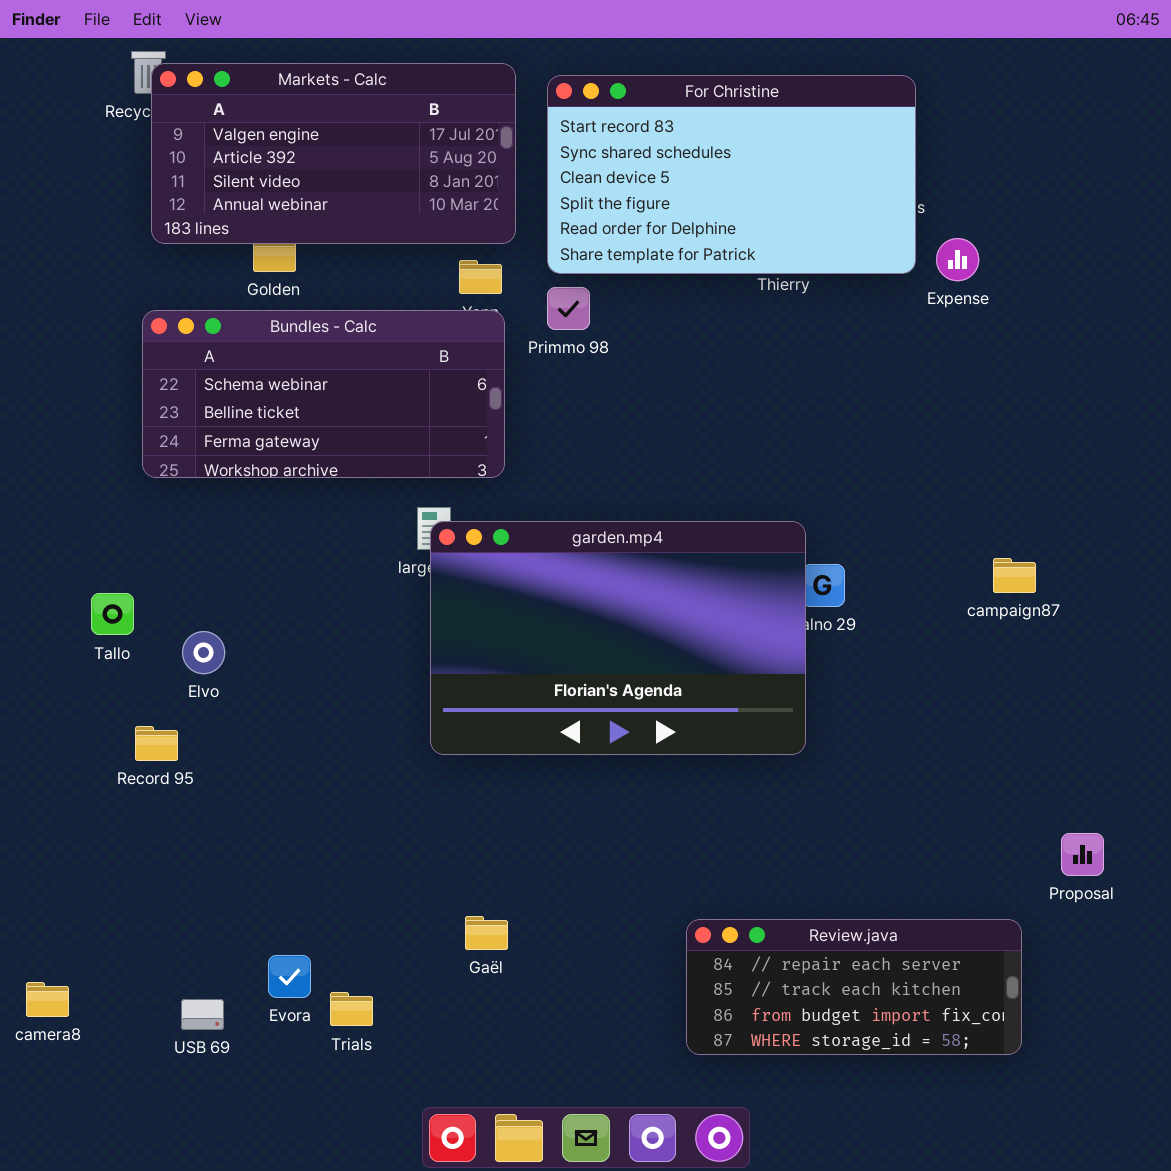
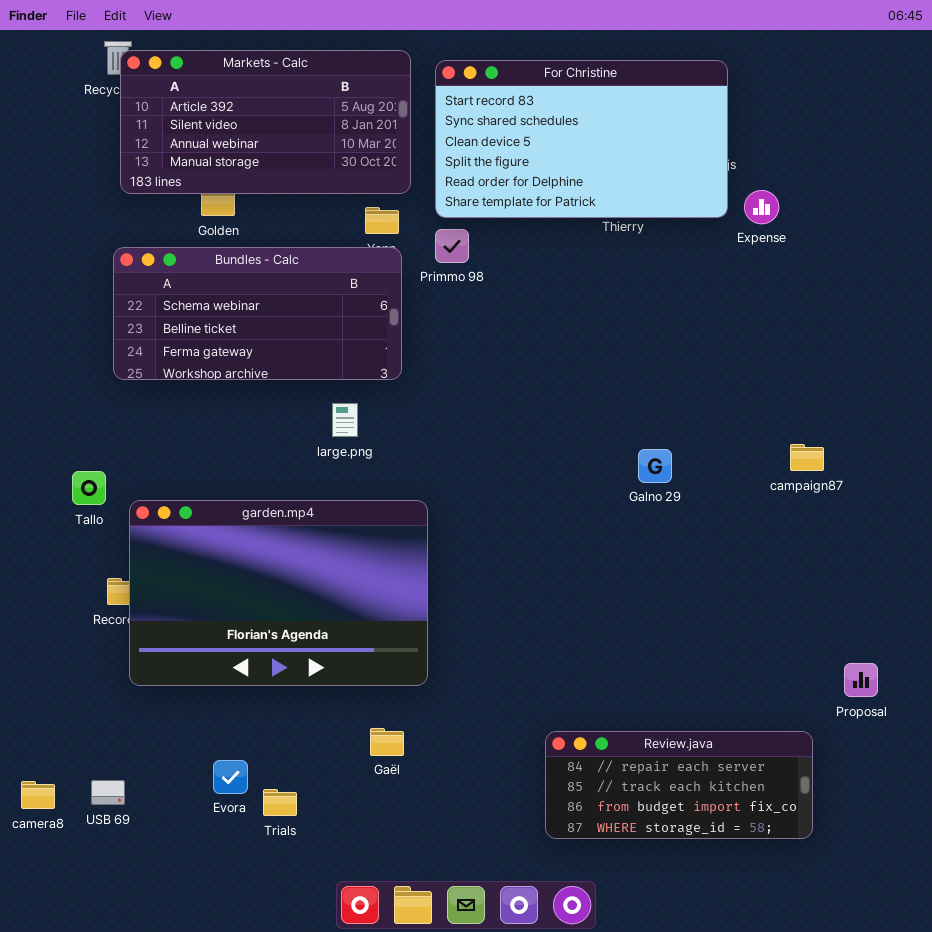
Markets - Calc: [151,63,516,244] -> [120,50,411,194], scrolled down 1 row
garden.mp4: [430,521,806,755] -> [129,500,428,686], moved
USB 69: [181,999,224,1030] -> [91,780,125,805], moved

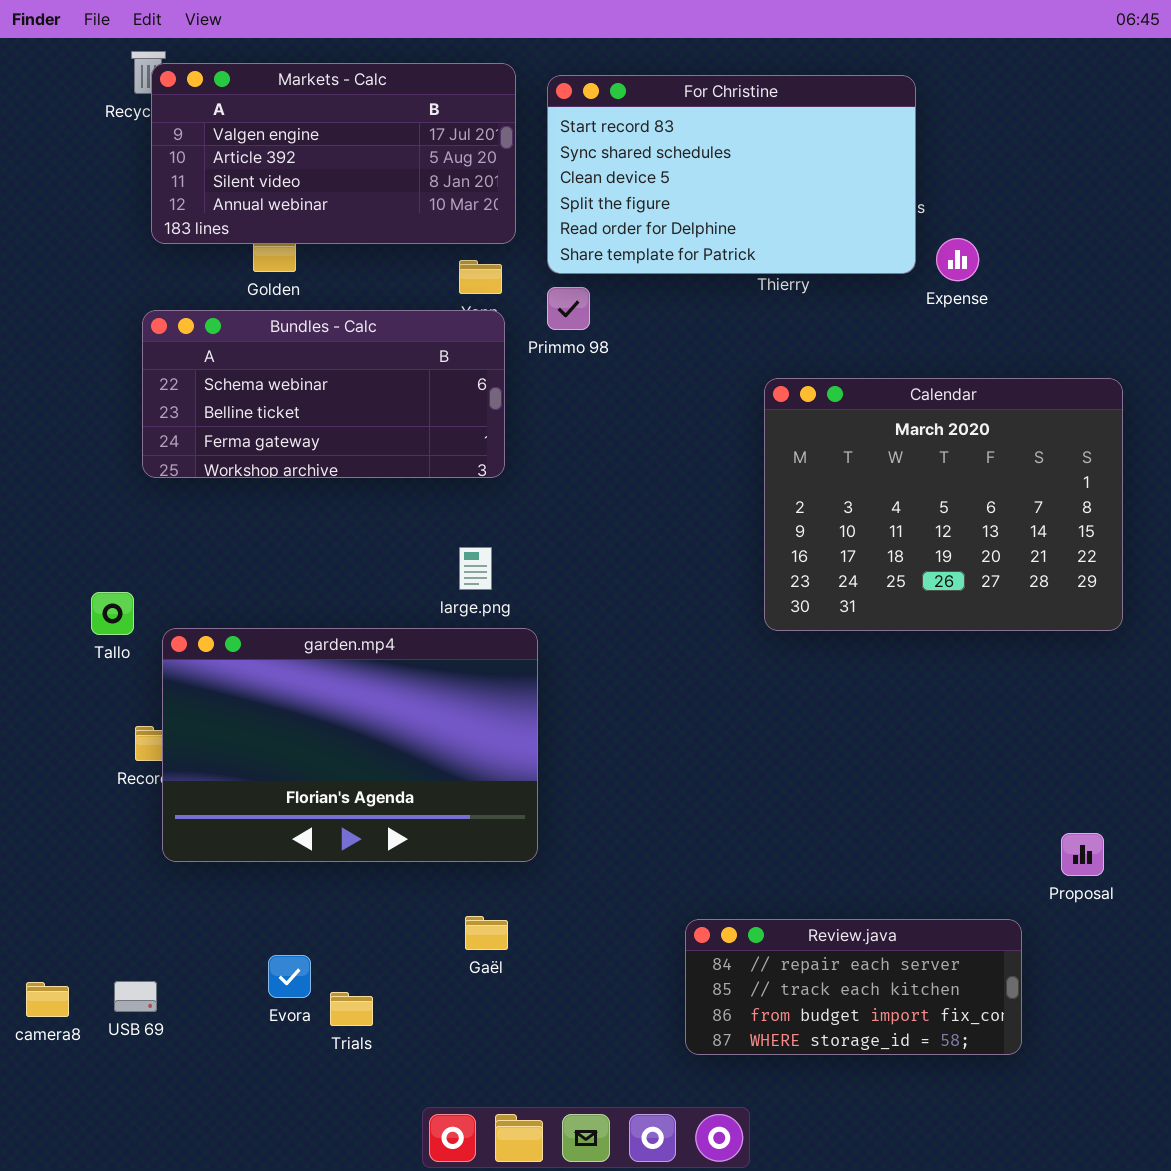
Markets - Calc: [120,50,411,194] -> [151,63,516,244], scrolled up 1 row
Calendar: none -> [764,378,1123,631], opened
large.png: [332,403,358,437] -> [459,547,492,590], moved

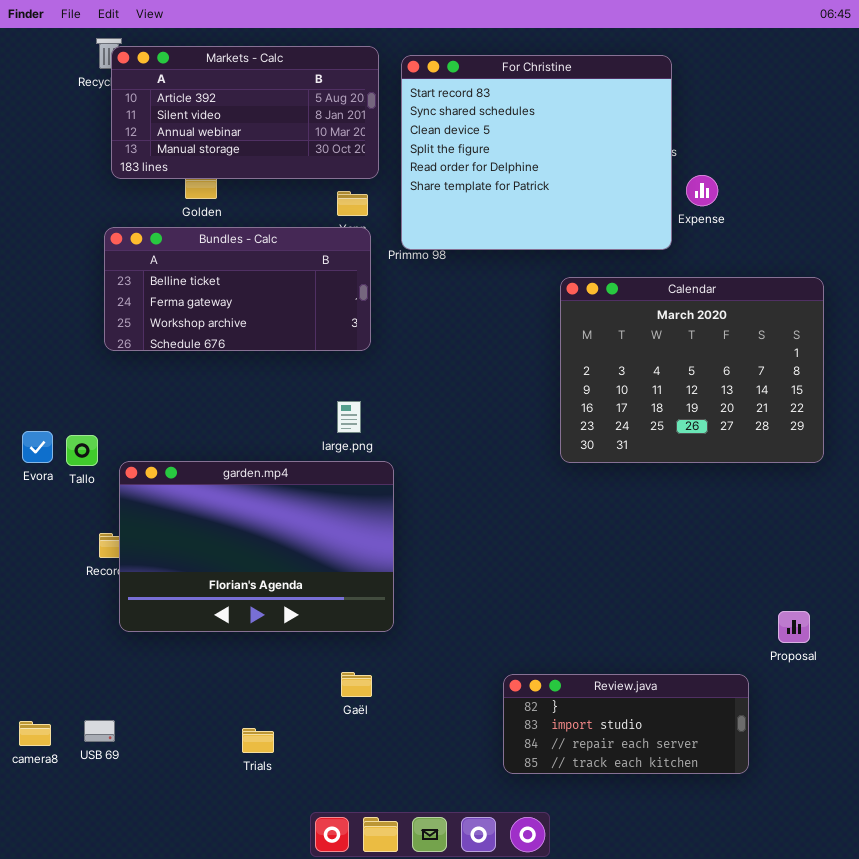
Markets - Calc: [151,63,516,244] -> [111,46,379,179], scrolled down 1 row
For Christine: [547,75,916,274] -> [401,55,672,250], resized
Bundles - Calc: [142,310,505,478] -> [104,227,371,351], scrolled down 1 row
Review.java: [685,919,1022,1055] -> [503,674,749,774], scrolled up 2 rows
Evora: [268,955,311,998] -> [22,431,53,463], moved

